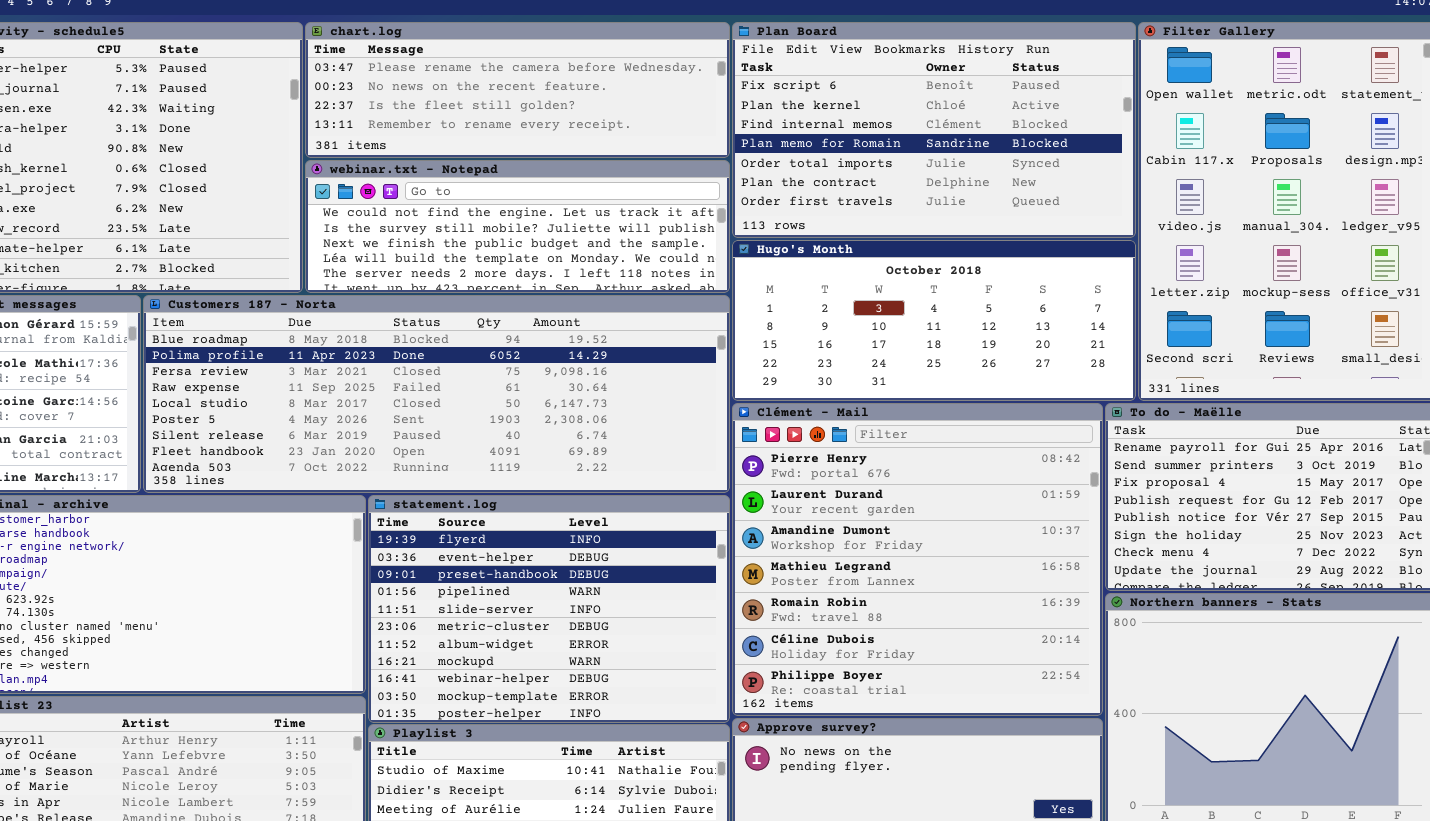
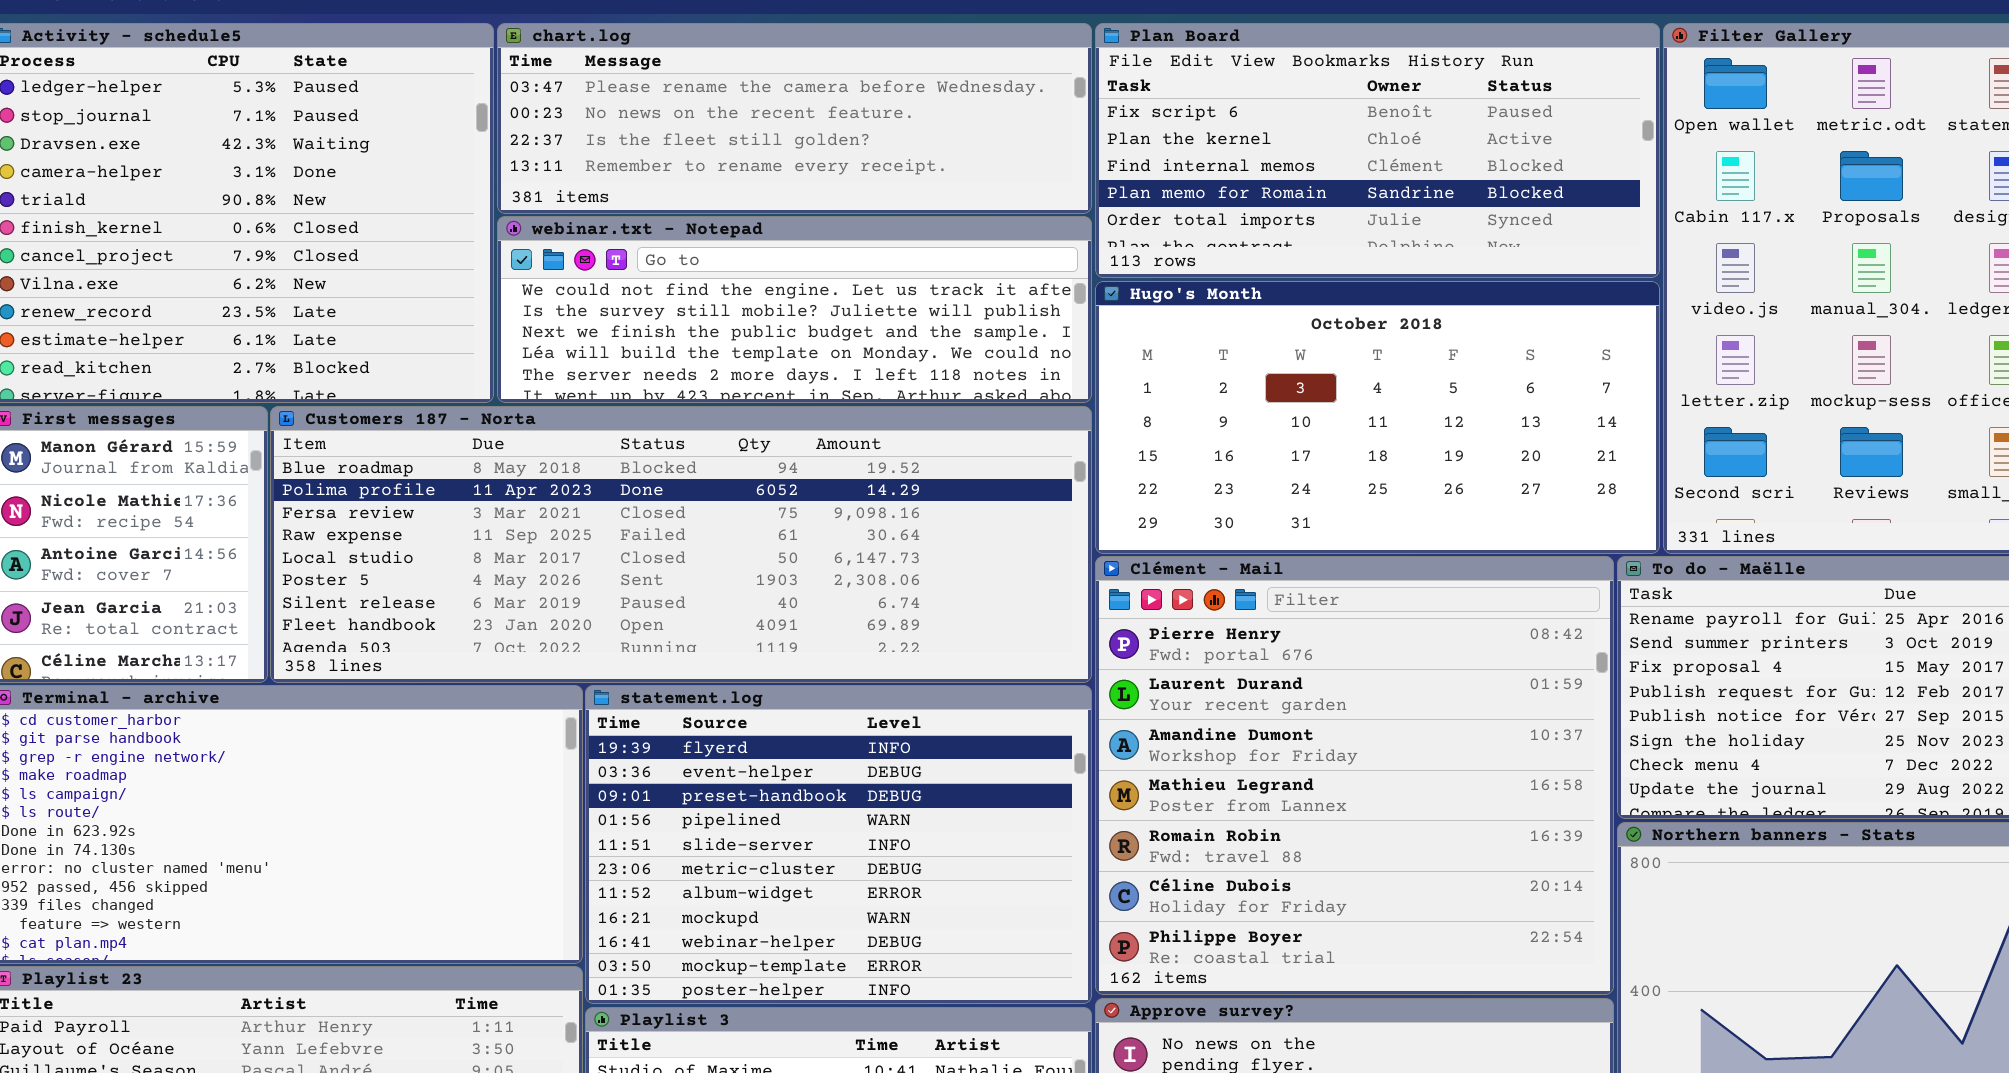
Plan Board: [732,22,1136,238] -> [1095,23,1660,278], resized
Hugo's Month: [732,240,1136,401] -> [1095,281,1660,554], resized

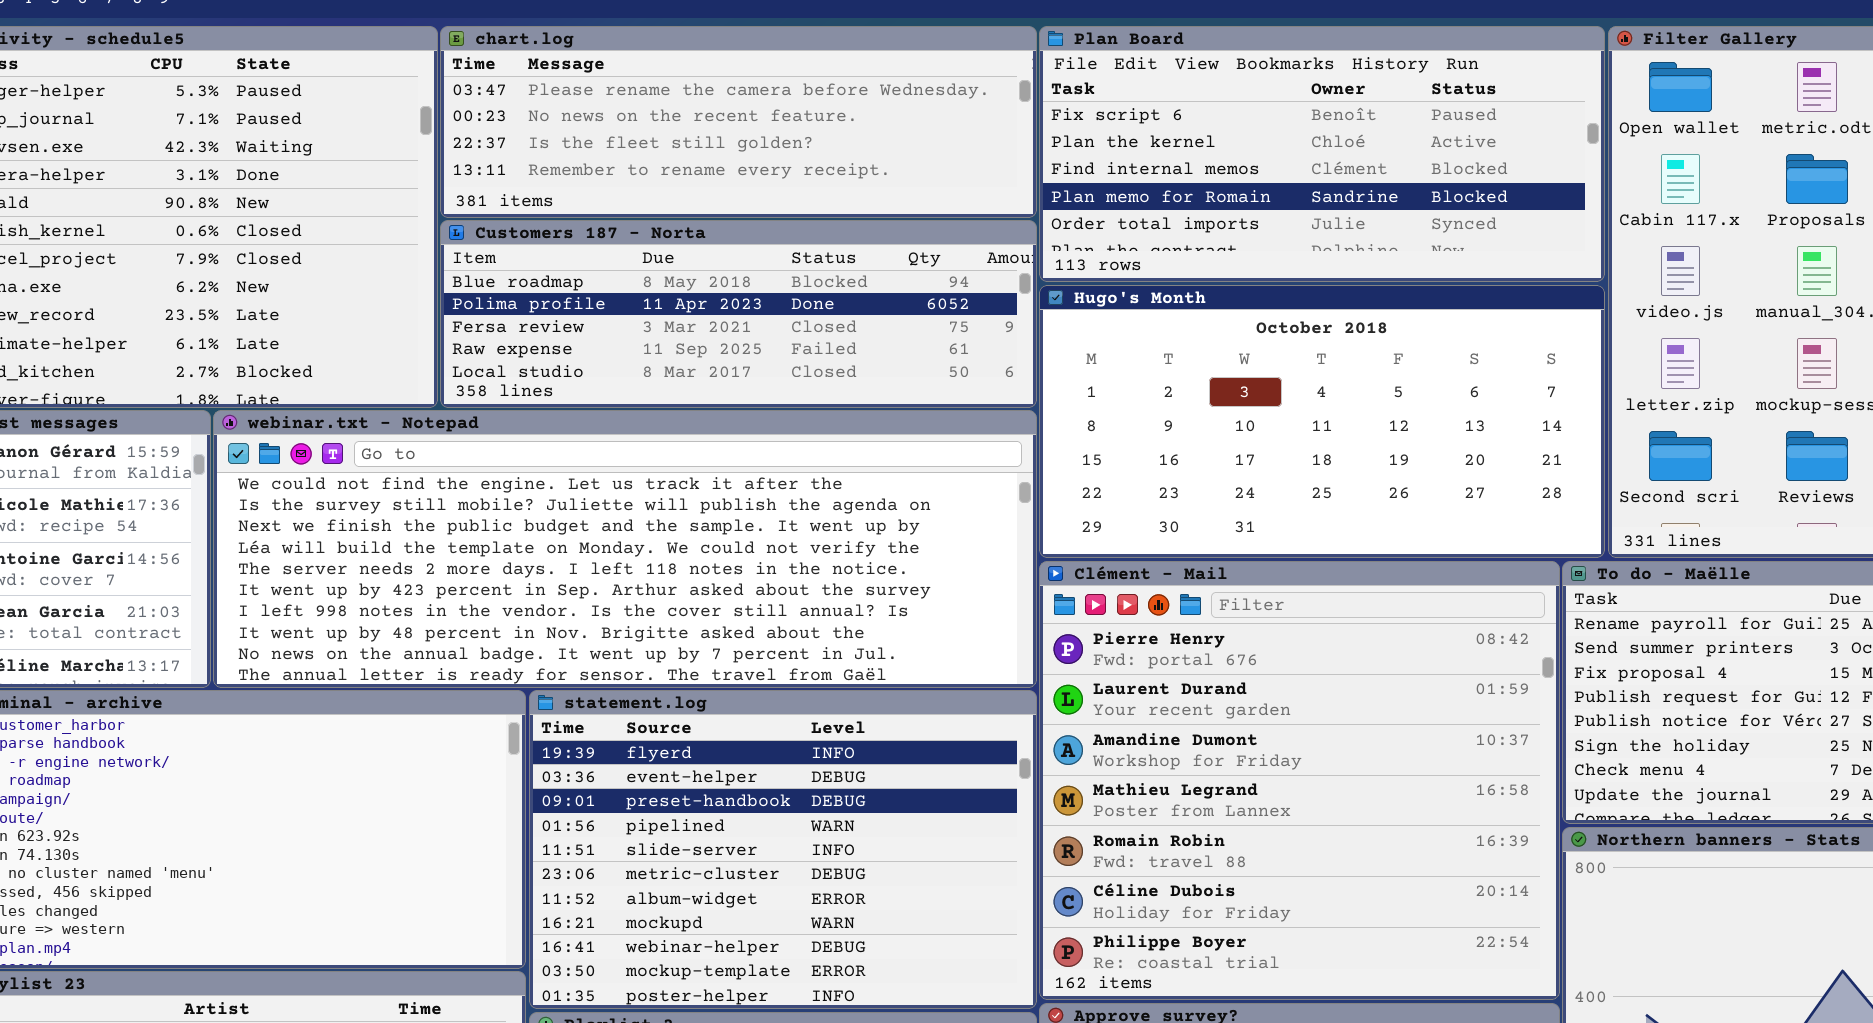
webinar.txt - Notepad: [497,216,1092,403] -> [213,410,1037,688], moved, resized
Customers 187 - Norta: [270,406,1092,683] -> [440,220,1037,408], moved, resized

